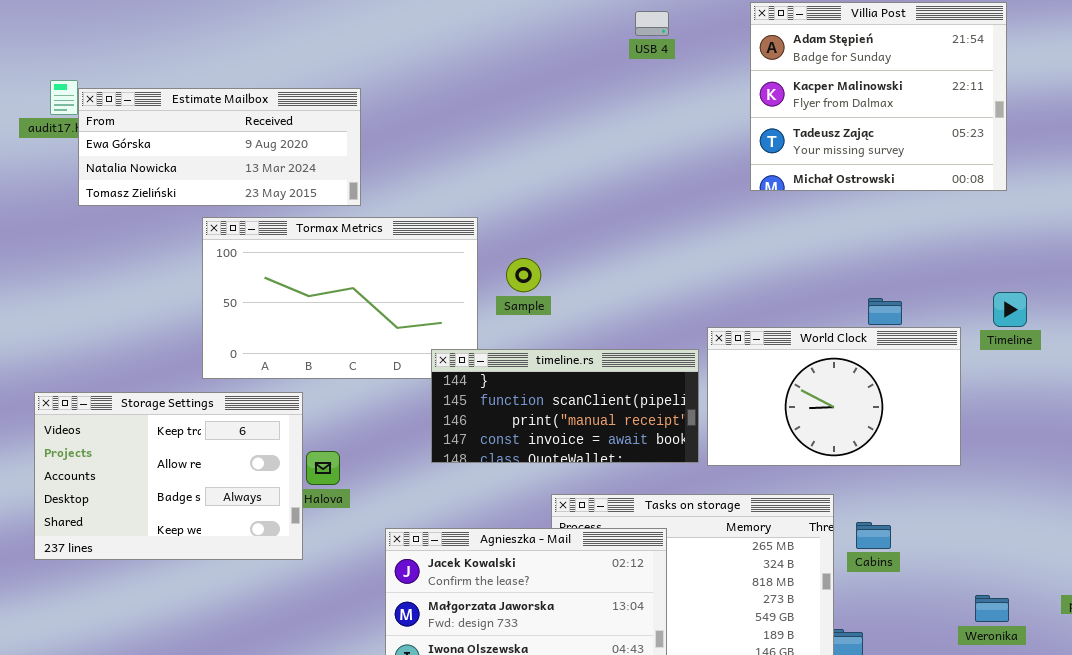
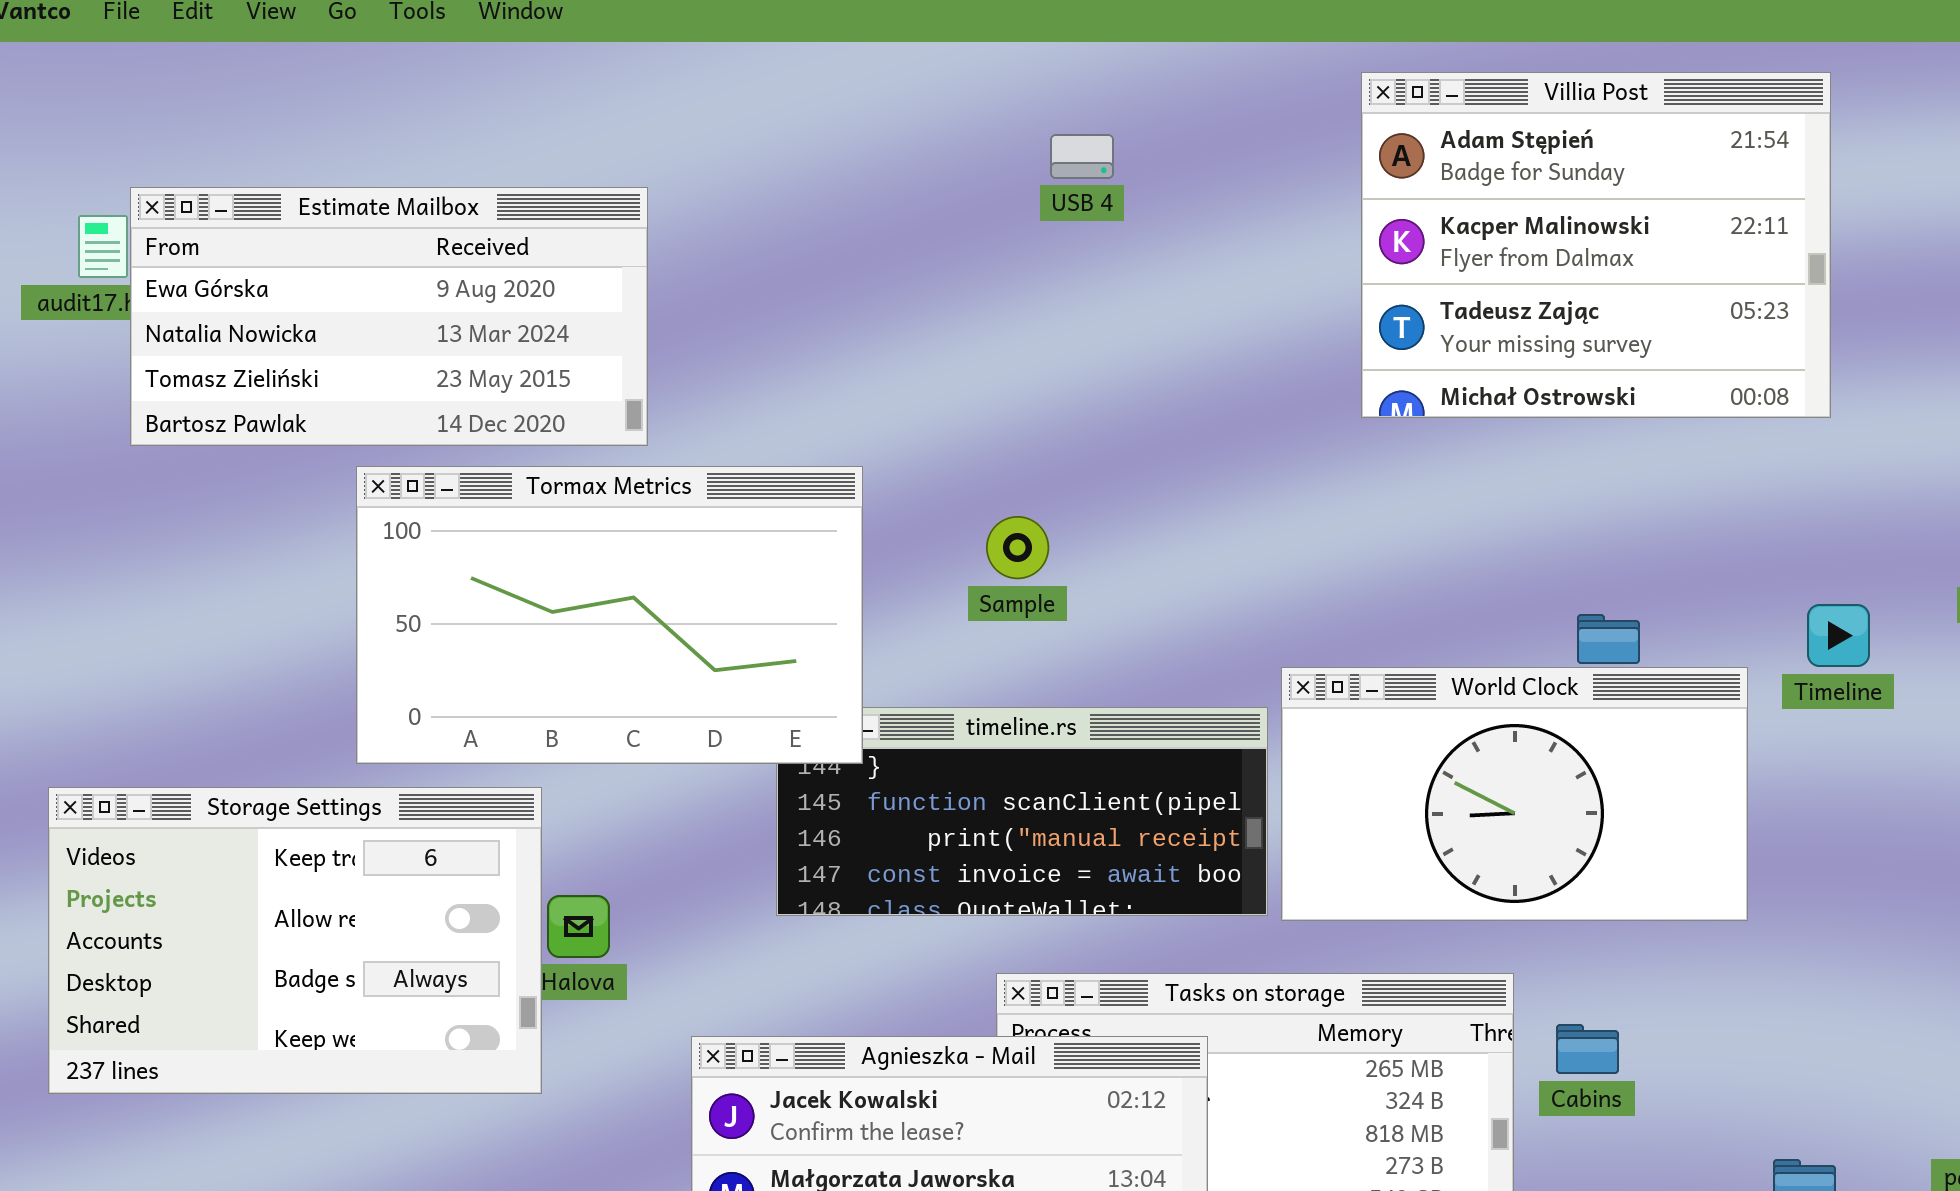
USB 4: [635,11,669,36] -> [1050,134,1114,179], moved
Estimate Mailbox: [78,88,361,206] -> [130,187,648,446], resized
Tormax Metrics: [202,217,478,379] -> [356,466,863,764], raised
Sample: [506,258,541,292] -> [986,516,1049,579], moved

